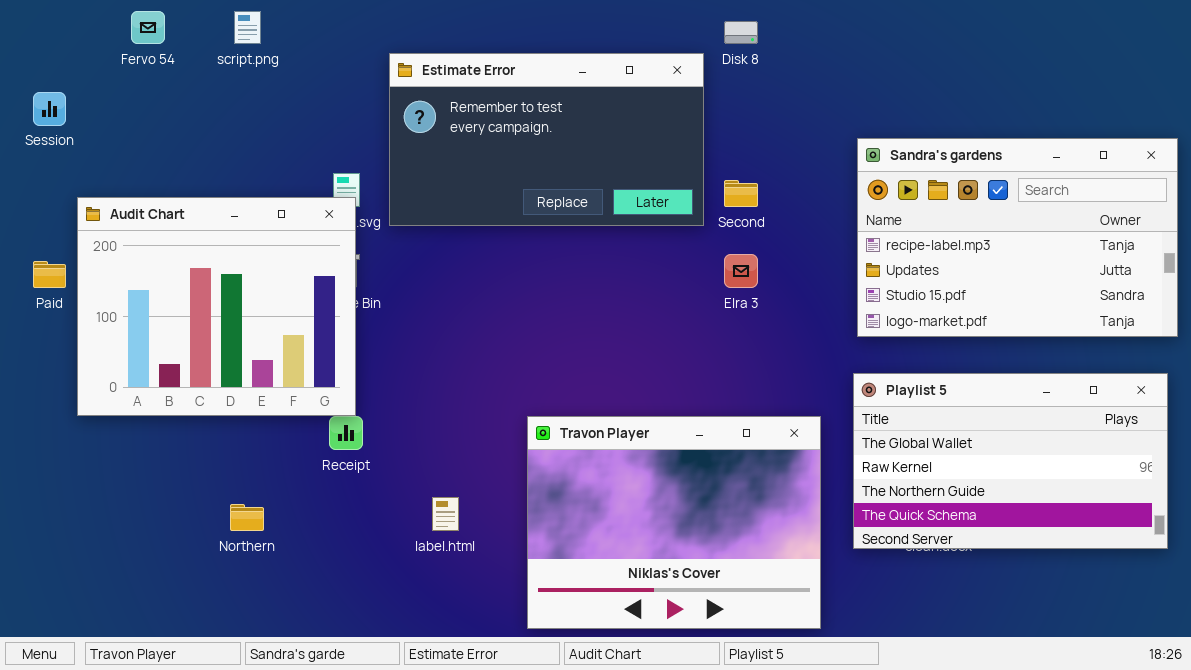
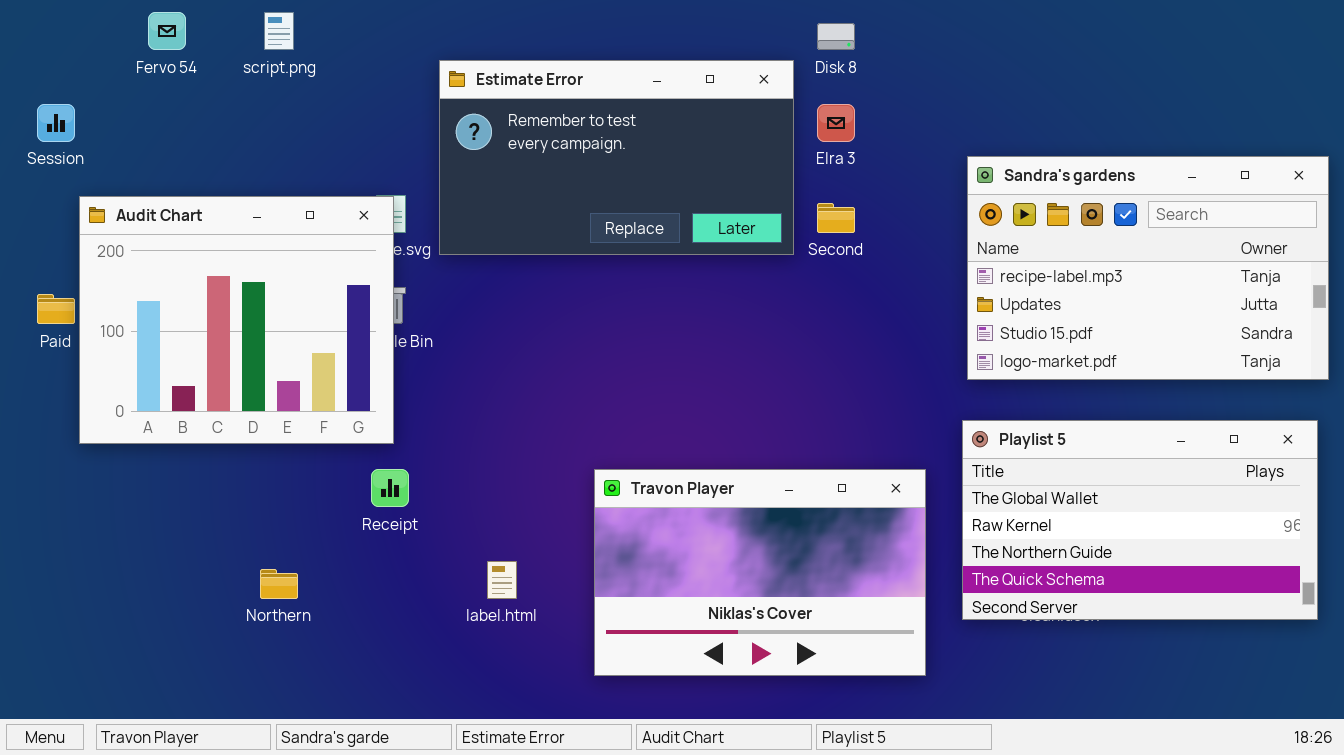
Audit Chart: [77,197,356,416] -> [79,196,394,444], moved
Elra 3: [724,254,758,288] -> [817,104,855,142], moved
Travon Player: [527,416,821,629] -> [594,469,926,676], resized

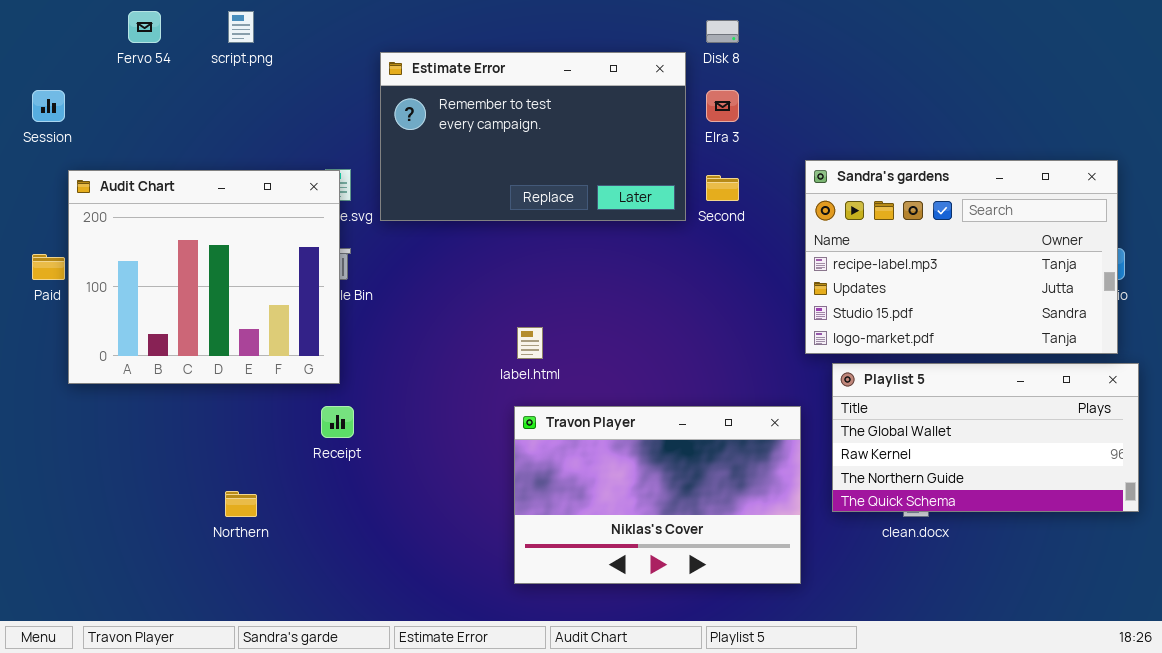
Sandra's gardens: [967,156,1329,380] -> [805,160,1118,354], moved
Playlist 5: [962,420,1318,620] -> [832,363,1139,512], resized
label.html: [487,561,517,599] -> [517,327,543,359], moved

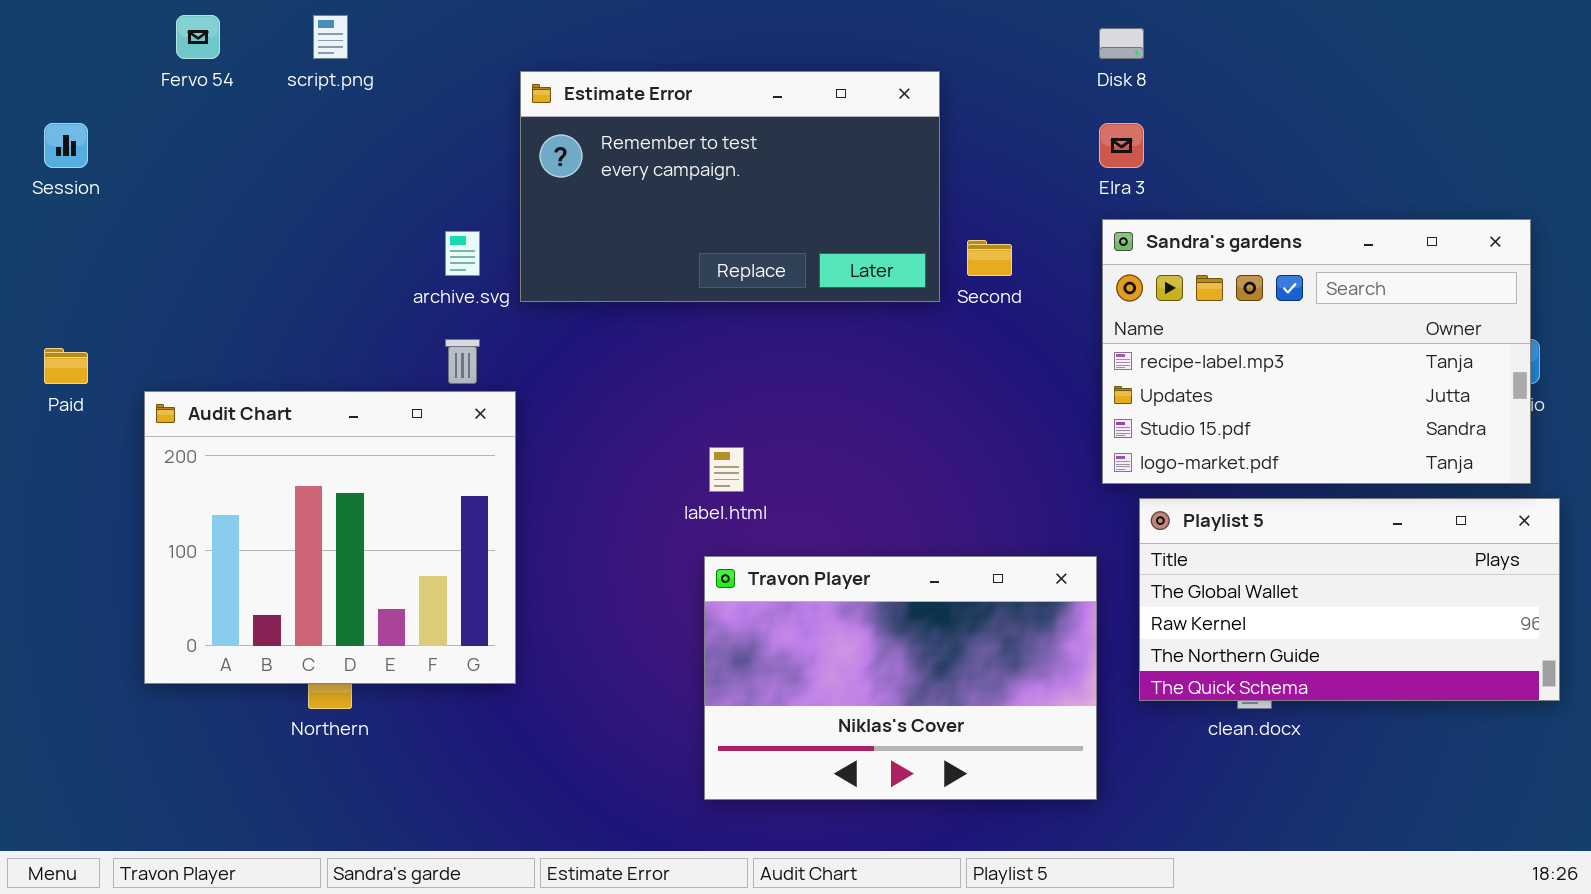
Disk 8: [706,20,739,43] -> [1099,28,1144,59], moved
Elra 3: [706,90,739,122] -> [1099,123,1144,168], moved
Audit Chart: [68,170,340,384] -> [144,391,516,684], moved

